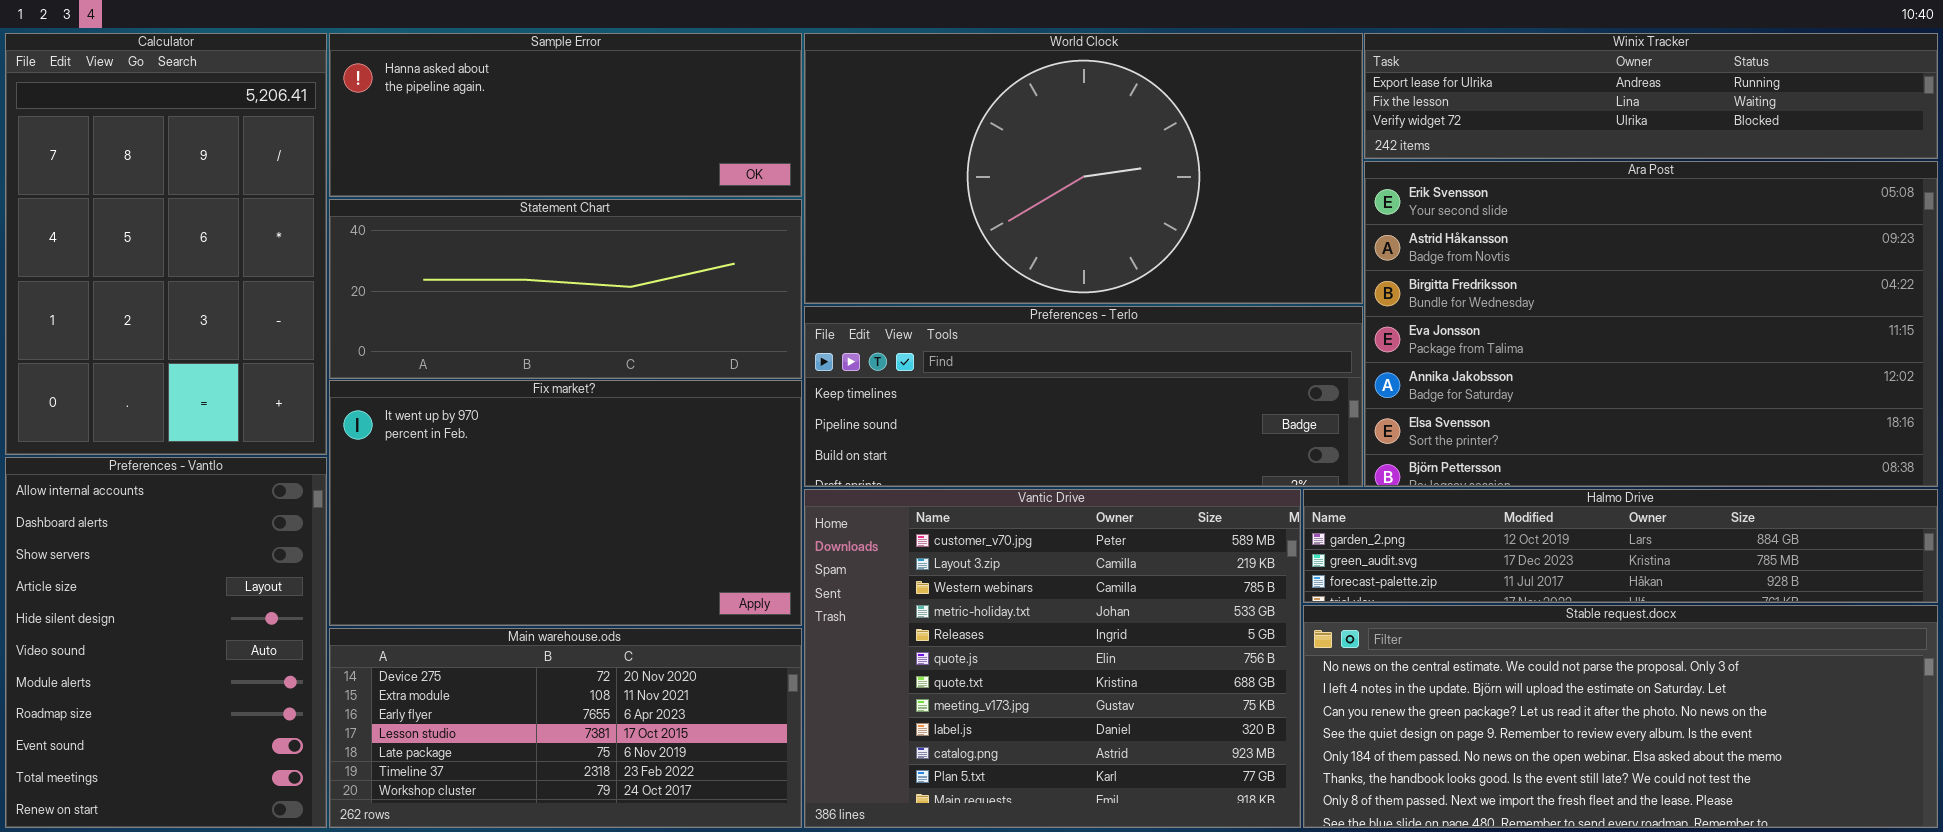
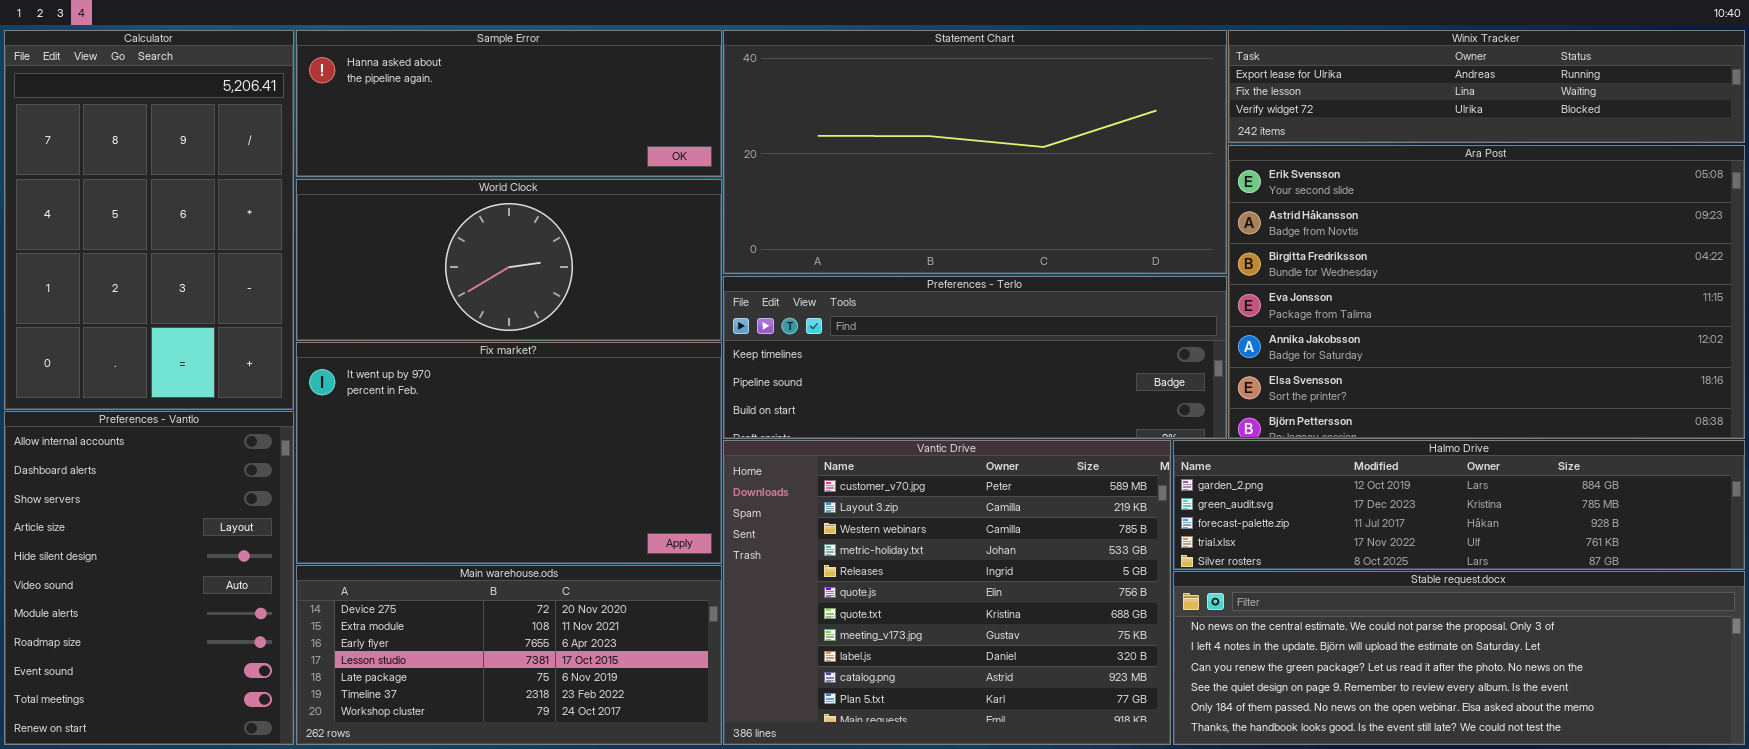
World Clock: [804,33,1363,304] -> [296,179,722,341], moved, resized
Statement Chart: [329,199,802,379] -> [723,30,1227,274], moved, resized
Halmo Drive: [1303,489,1938,603] -> [1173,440,1745,570], resized
Stable request.docx: [1303,605,1938,828] -> [1173,571,1745,745], resized

